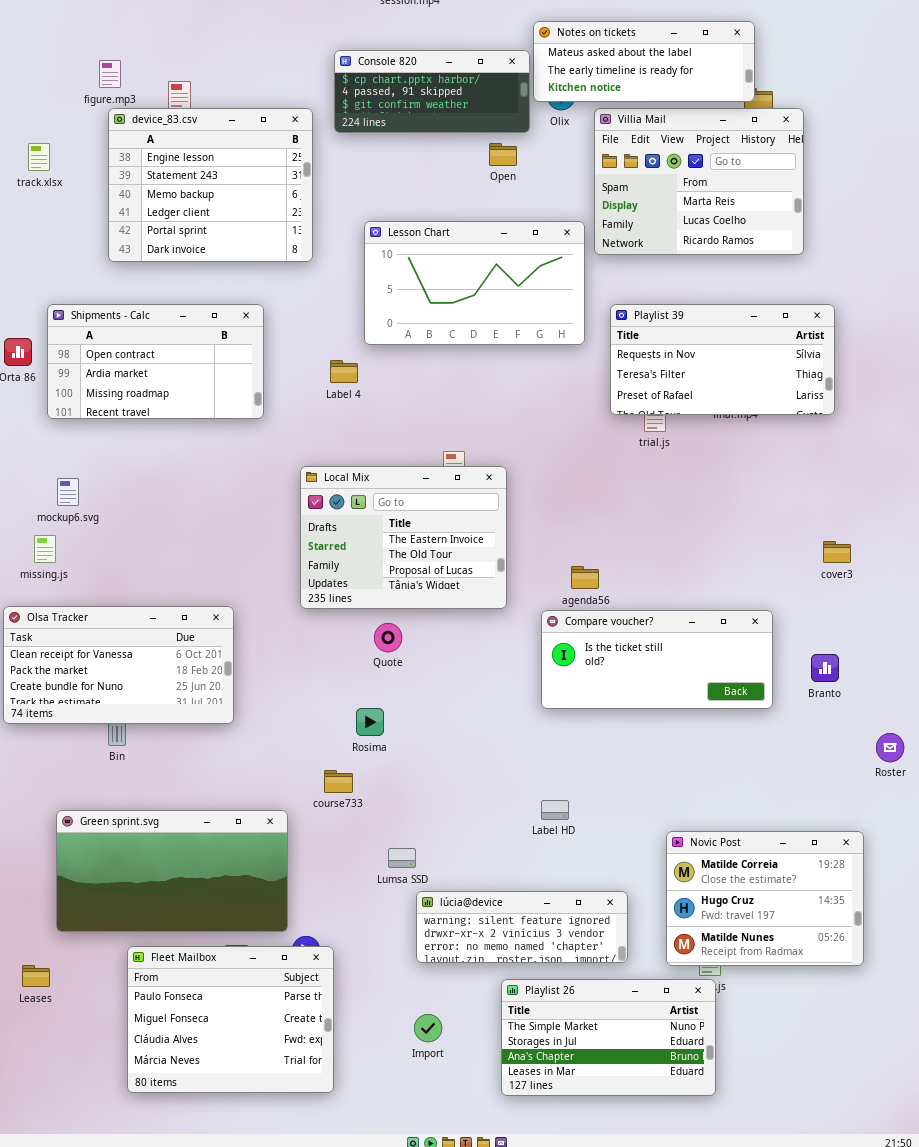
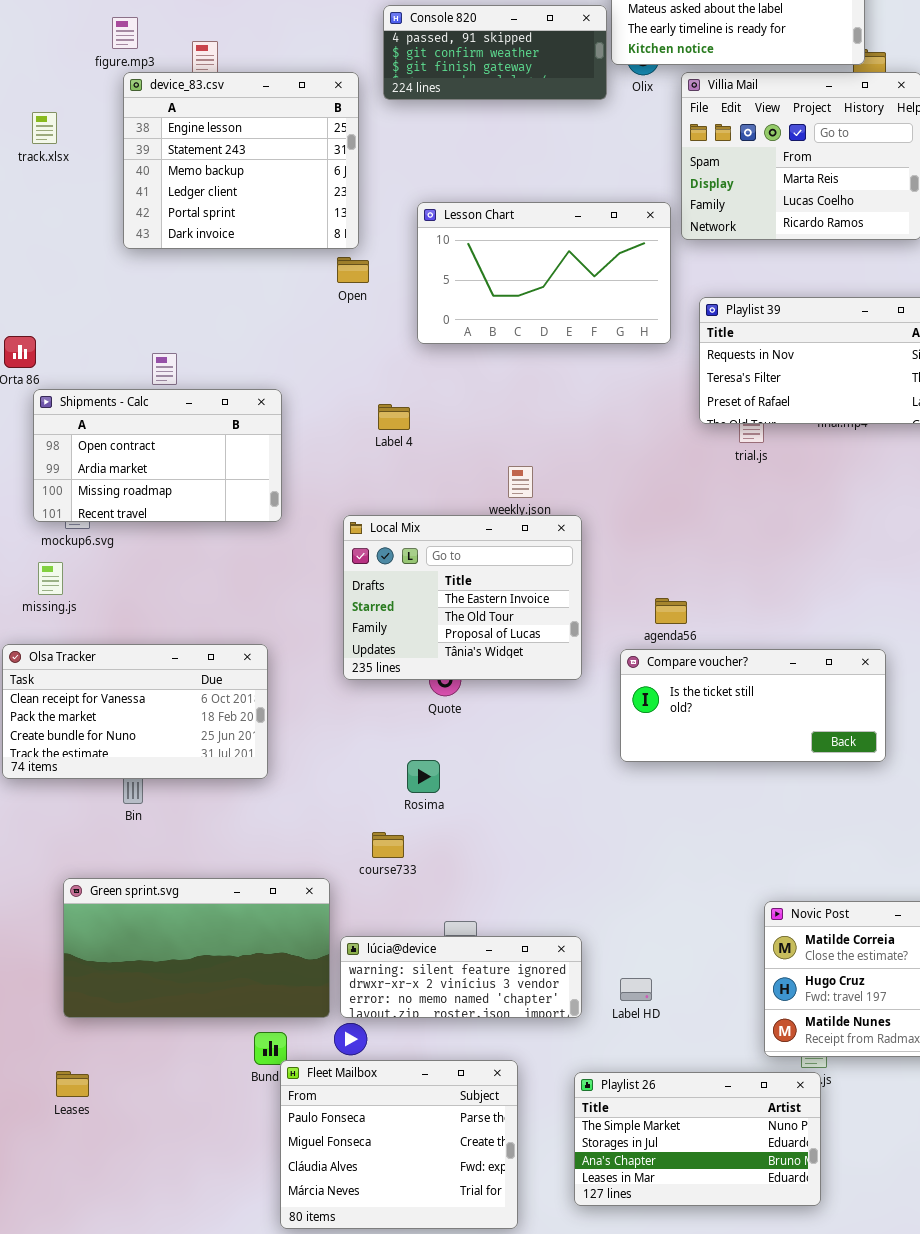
Console 820: [334,50,530,133] -> [383,5,607,100], scrolled down 1 row
Open: [489,143,517,166] -> [337,257,369,283], moved
Shipments - Calc: [47,304,264,419] -> [33,389,282,522], moved
Label 4: [330,360,358,383] -> [378,404,410,430], moved
Local Mix: [300,466,507,609] -> [343,515,582,680], moved
Label HD: [541,800,569,820] -> [620,978,652,1001], moved
lúcia@device: [416,891,628,963] -> [340,936,582,1018], moved
Fleet Mailbox: [127,946,334,1093] -> [280,1060,518,1229], moved
Leases: [22,965,50,987] -> [56,1071,89,1097], moved

